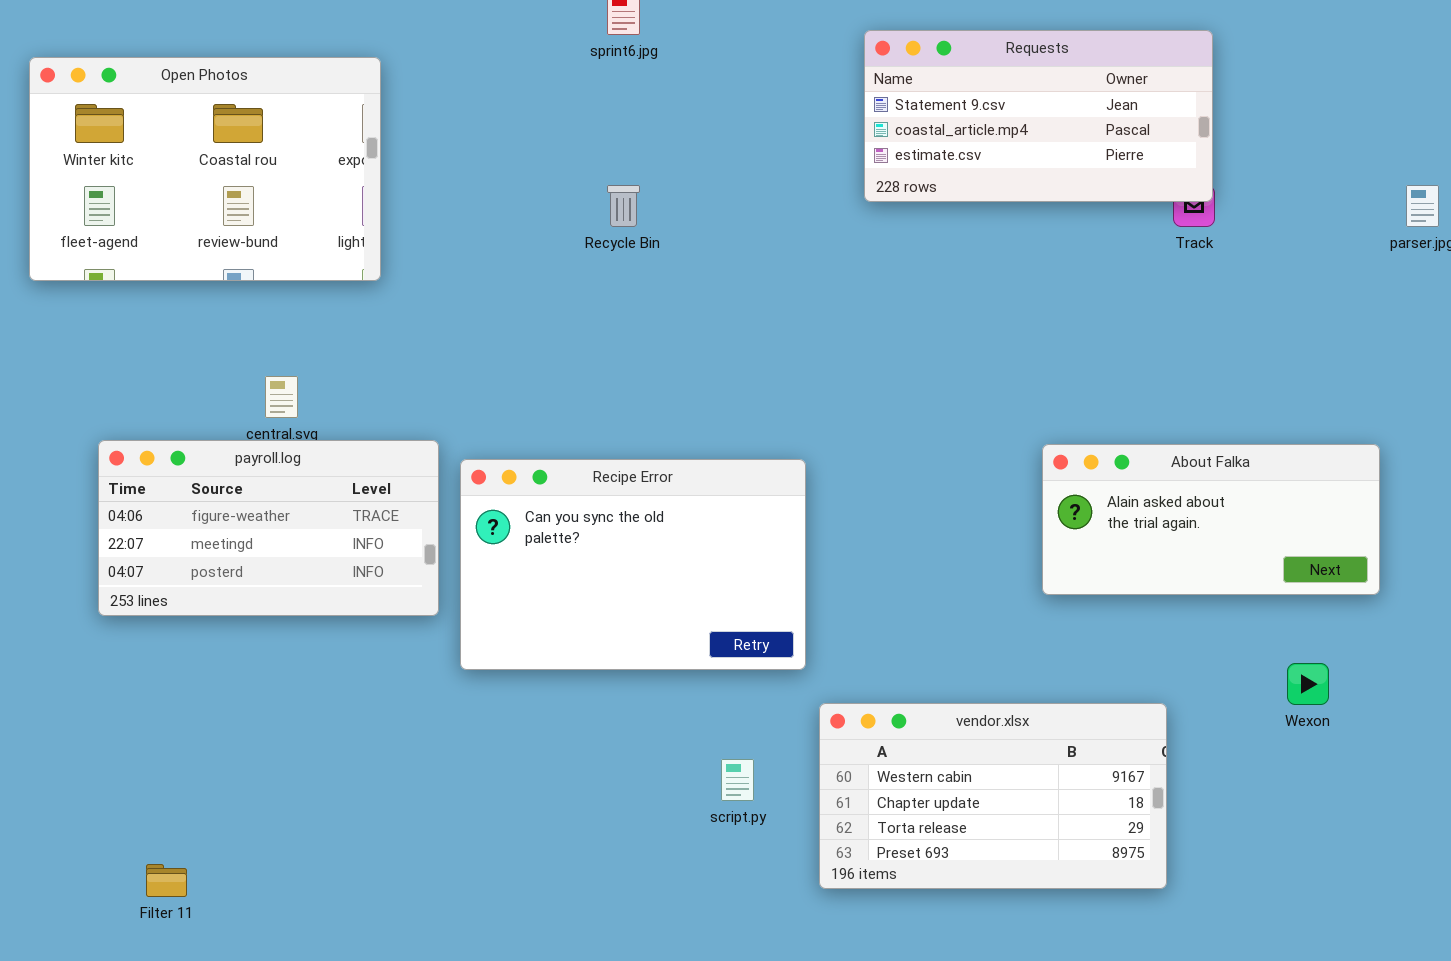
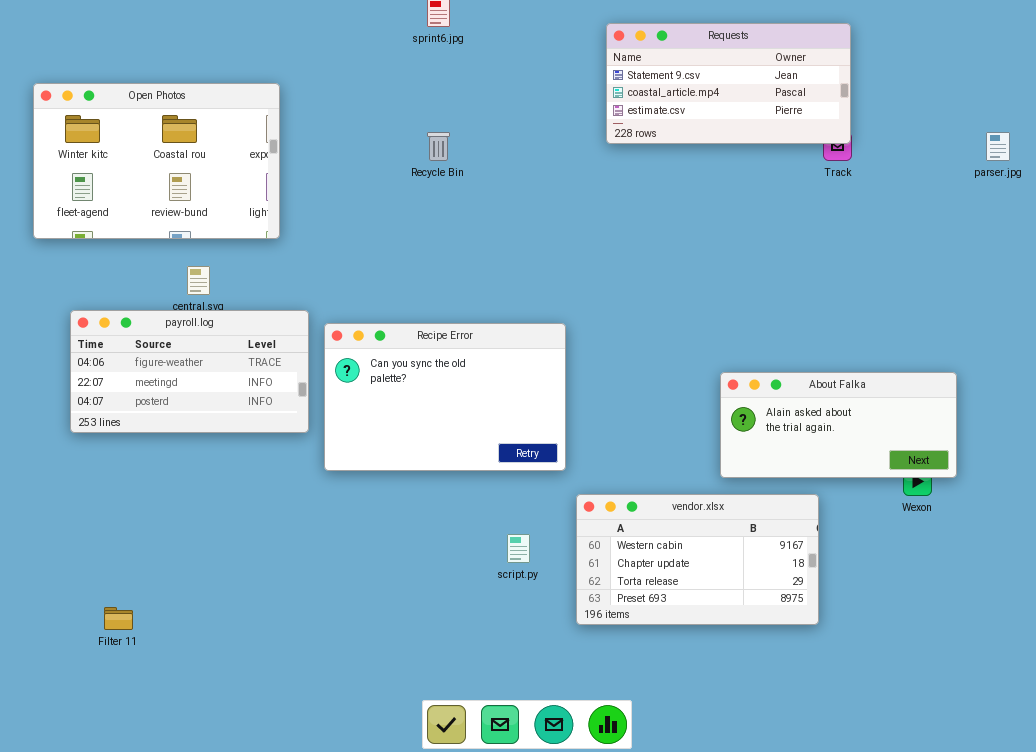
Open Photos: [29,57,381,281] -> [33,83,280,239], moved
About Falka: [1042,444,1380,595] -> [720,372,957,478], moved

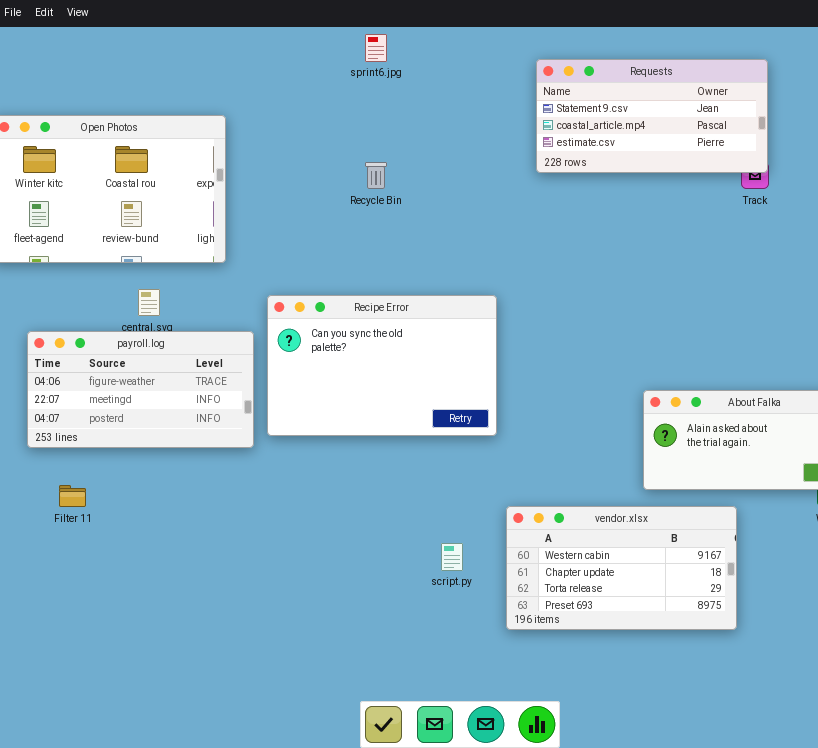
Recipe Error: [324,323,566,471] -> [267,295,497,436], moved
Filter 11: [104,607,133,630] -> [59,485,86,507], moved

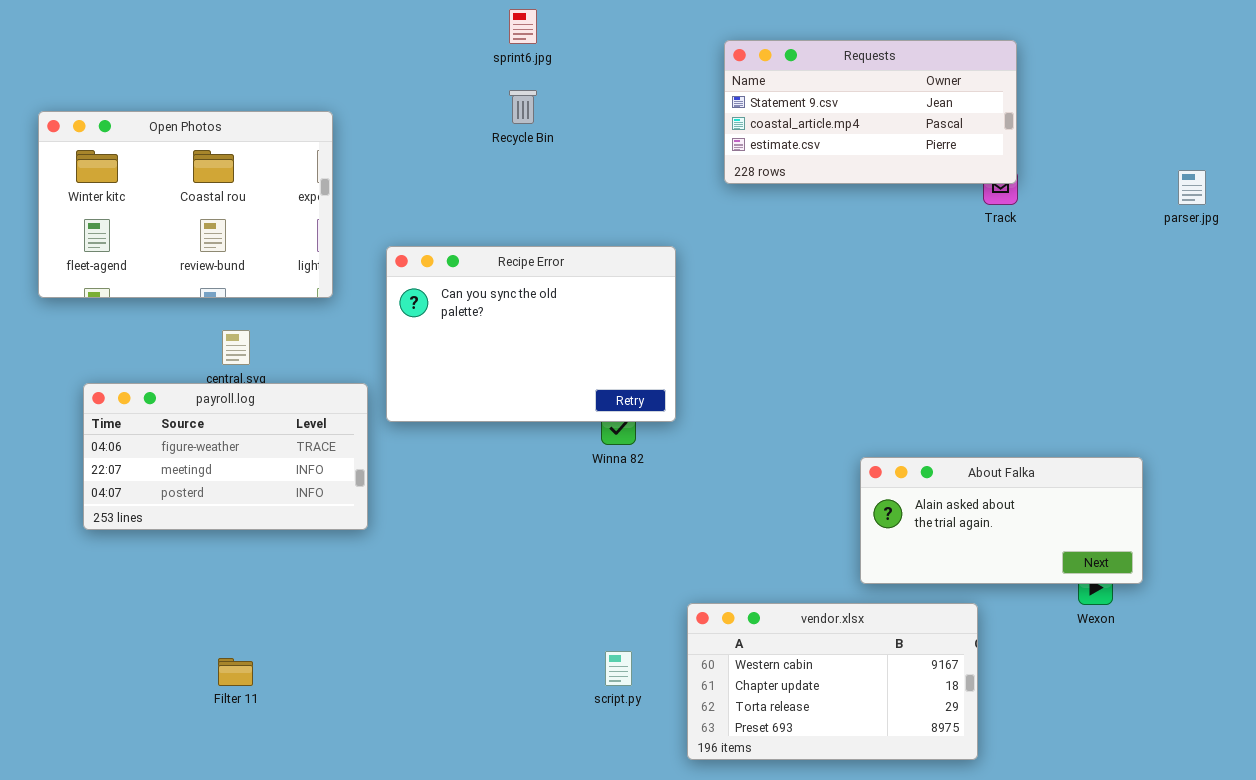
Recycle Bin: [365,162,387,189] -> [509,90,537,124], moved
Recipe Error: [267,295,497,436] -> [386,246,676,422], moved
Filter 11: [59,485,86,507] -> [218,658,253,686], moved

